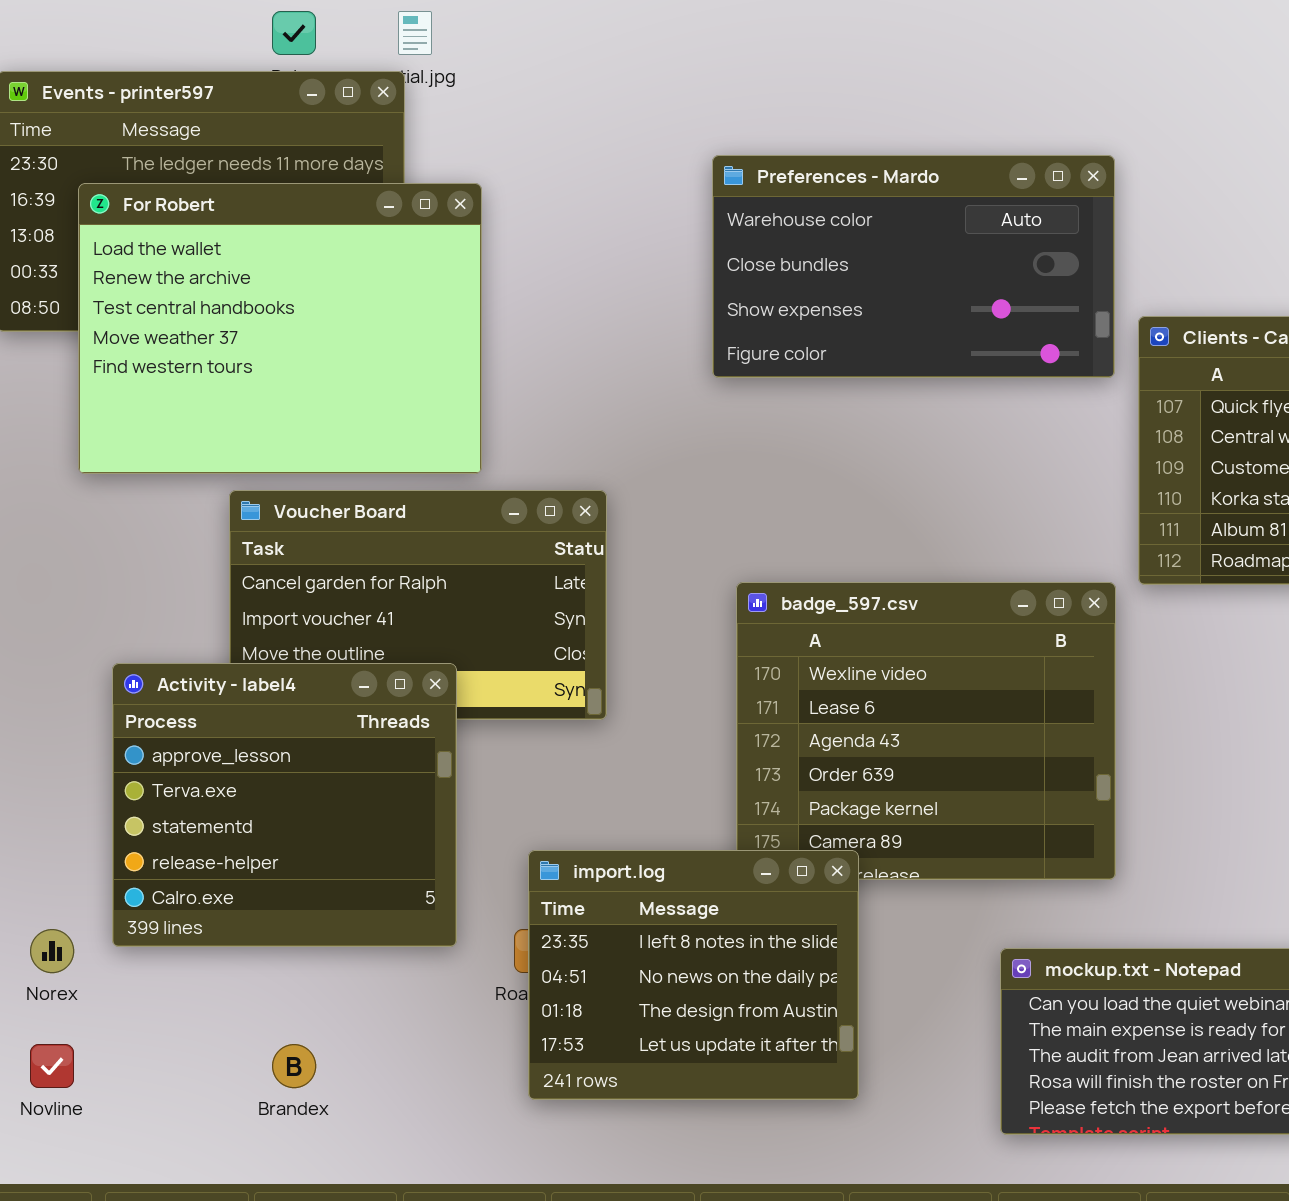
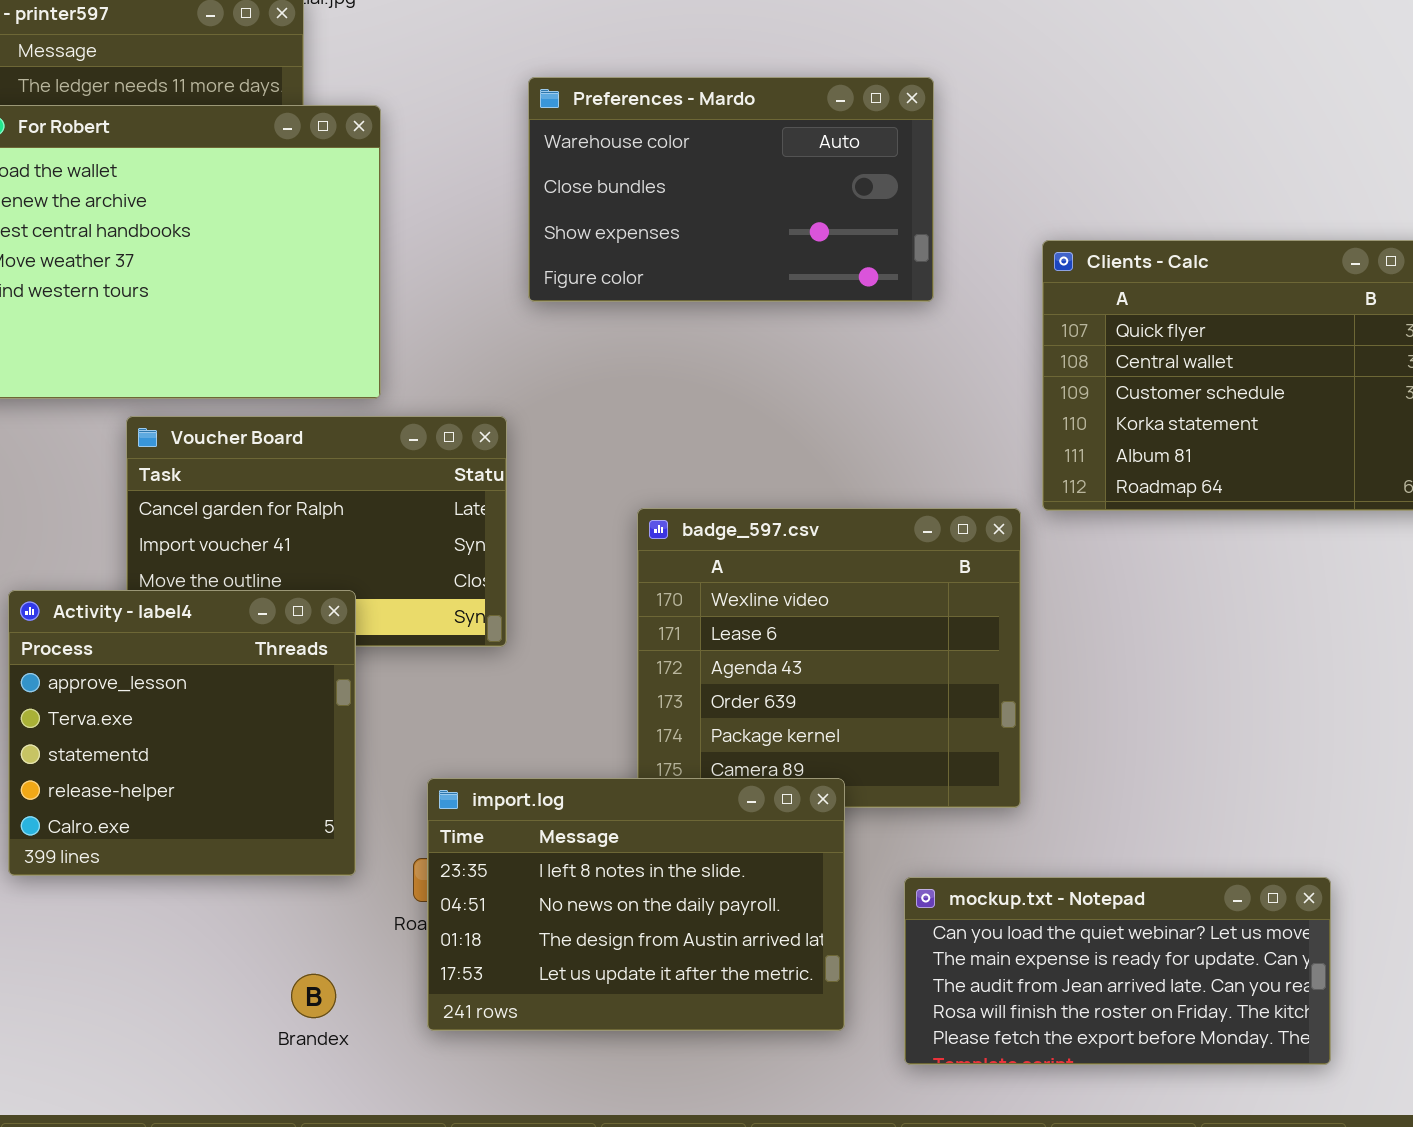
Preferences - Mardo: [712,155,1115,378] -> [528,77,934,302], moved
import.log: [528,850,859,1100] -> [427,778,845,1031], resized
Brandex: [272,1044,316,1088] -> [291,974,336,1018], moved

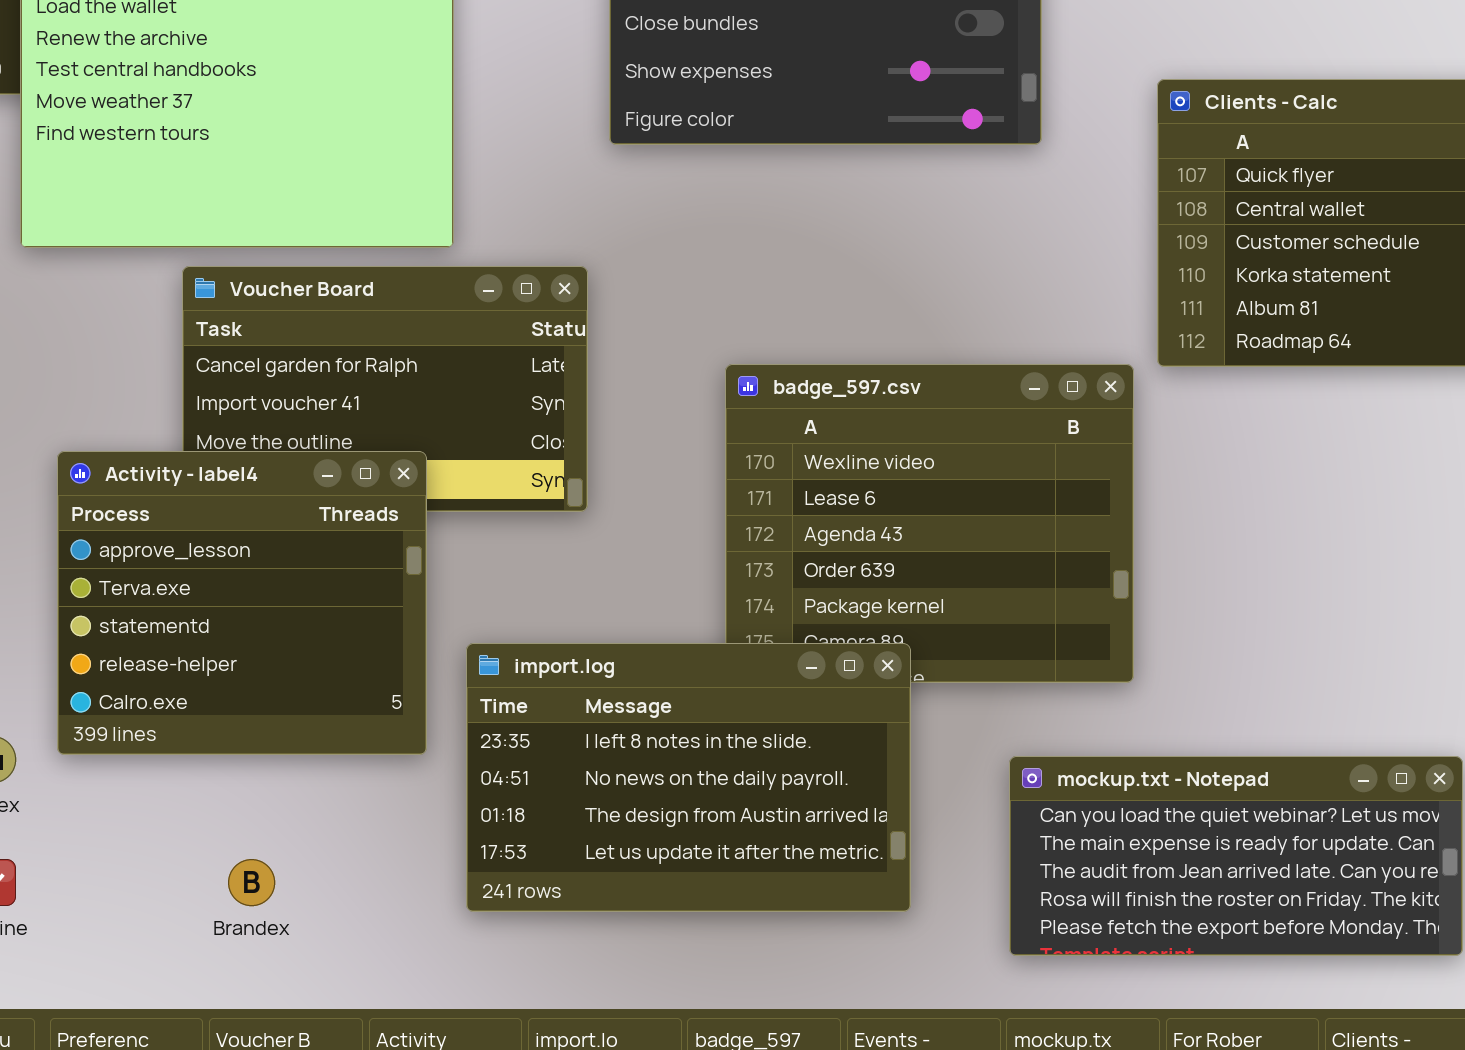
import.log: [427,778,845,1031] -> [466,643,911,912], moved
Brandex: [291,974,336,1018] -> [228,859,275,906], moved

